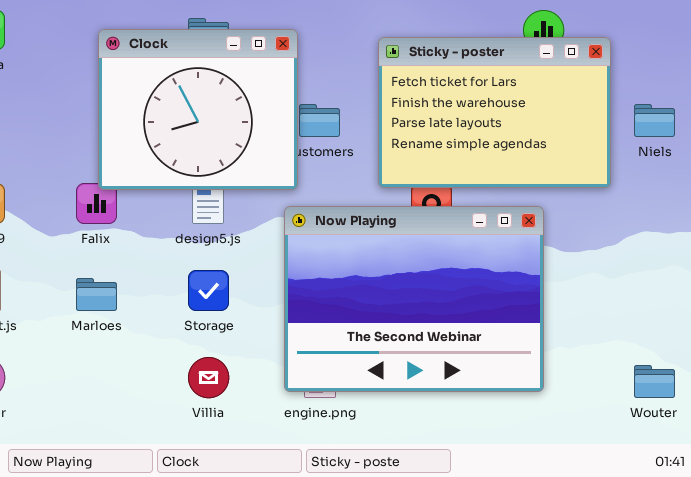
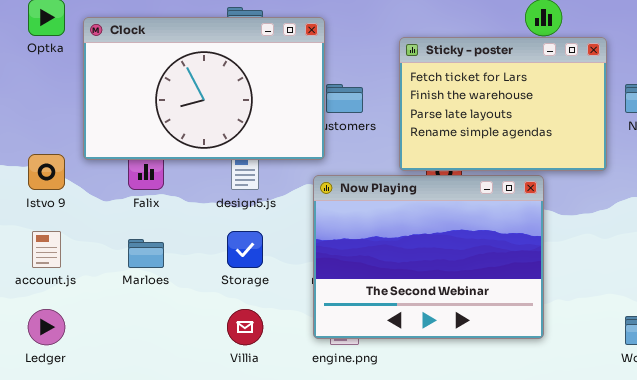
Clock: [98,29,298,190] -> [83,17,325,160], resized
Sticky - poster: [378,37,611,188] -> [399,37,607,171], moved

